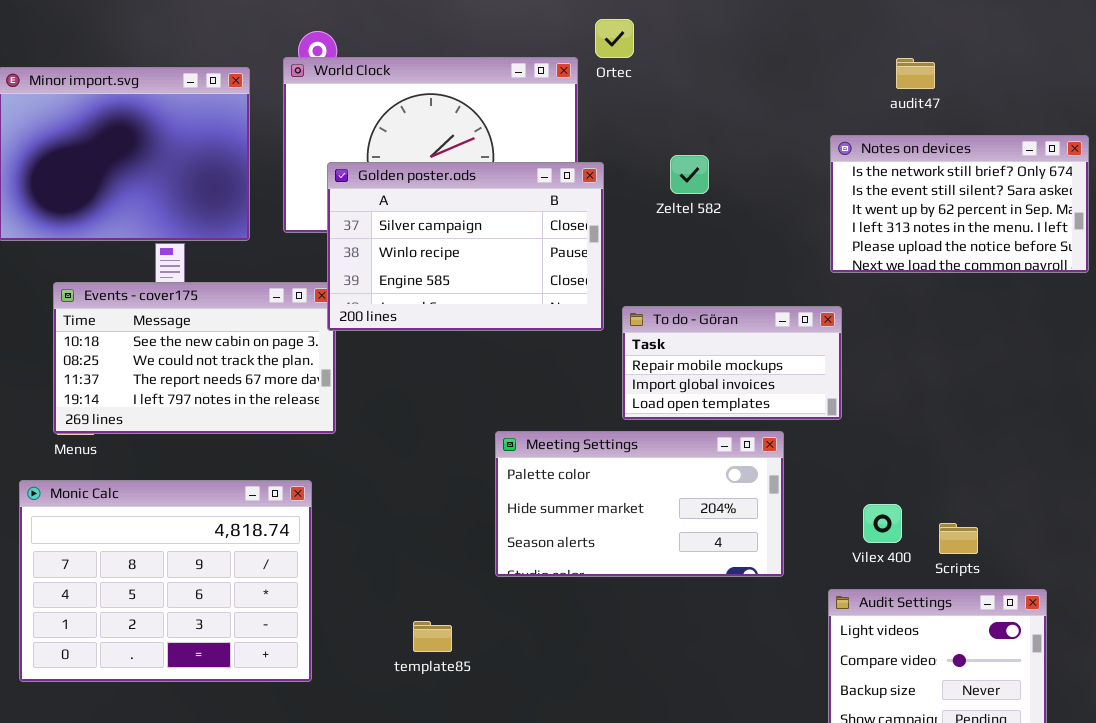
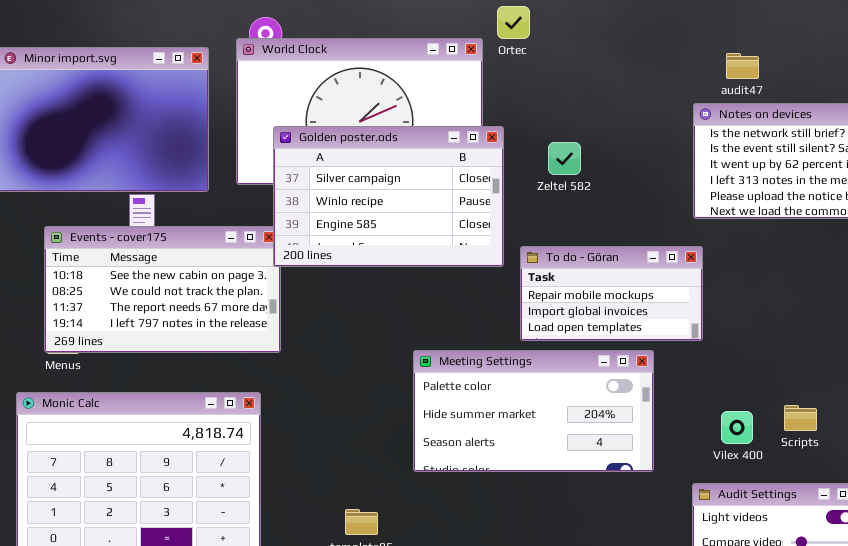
audit47: [896,58,935,89] -> [726,53,759,79], moved
Zeltel 582: [670,155,709,194] -> [548,142,581,175], moved
Scripts: [939,523,978,554] -> [784,405,817,431], moved

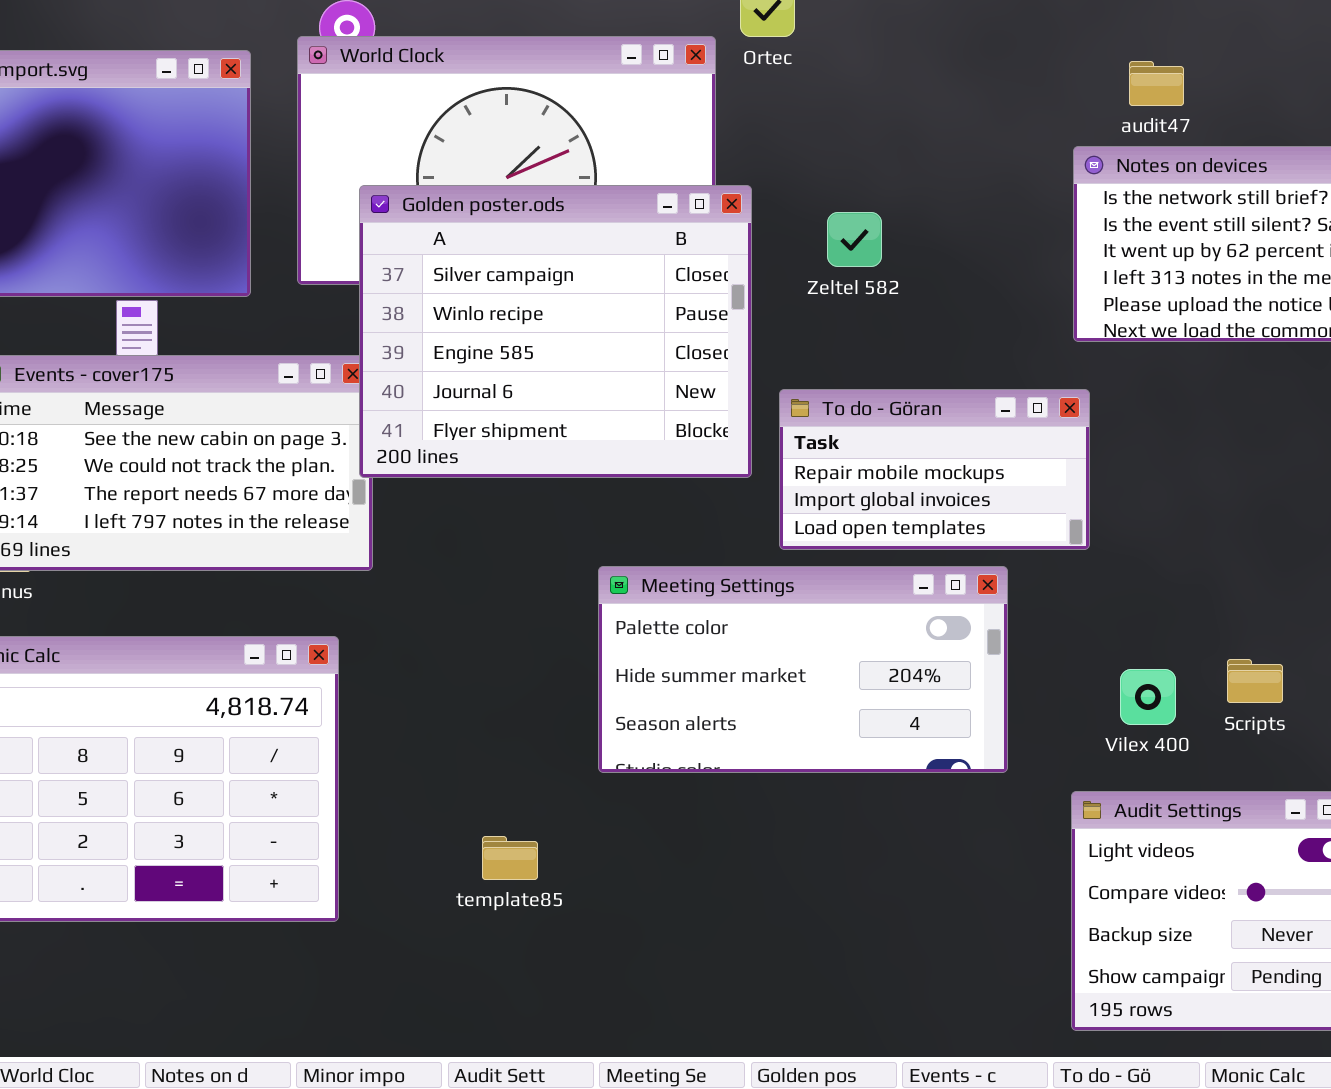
Golden poster.ods: [273,126,504,267] -> [359,185,752,478], resized

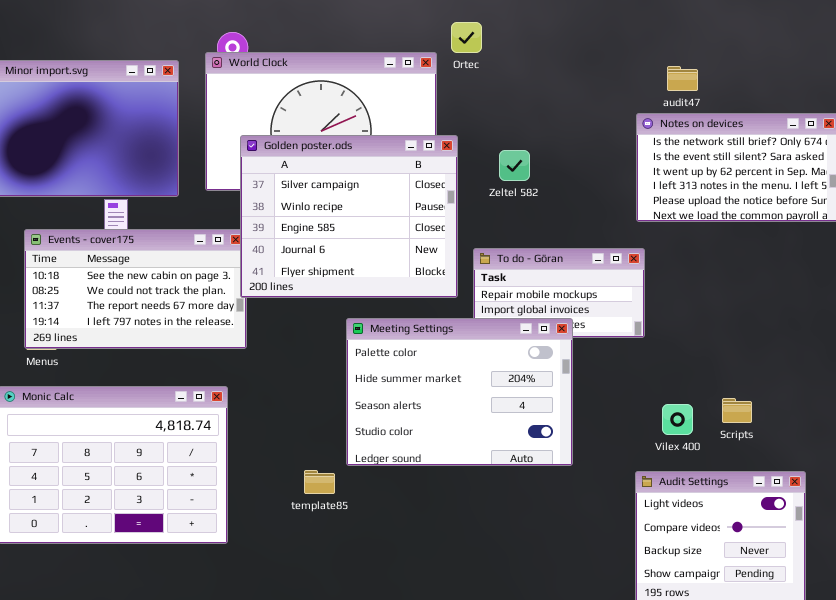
Meeting Settings: [598,566,1008,773] -> [346,318,573,466], moved, resized
template85: [482,836,538,880] -> [304,470,335,494], moved

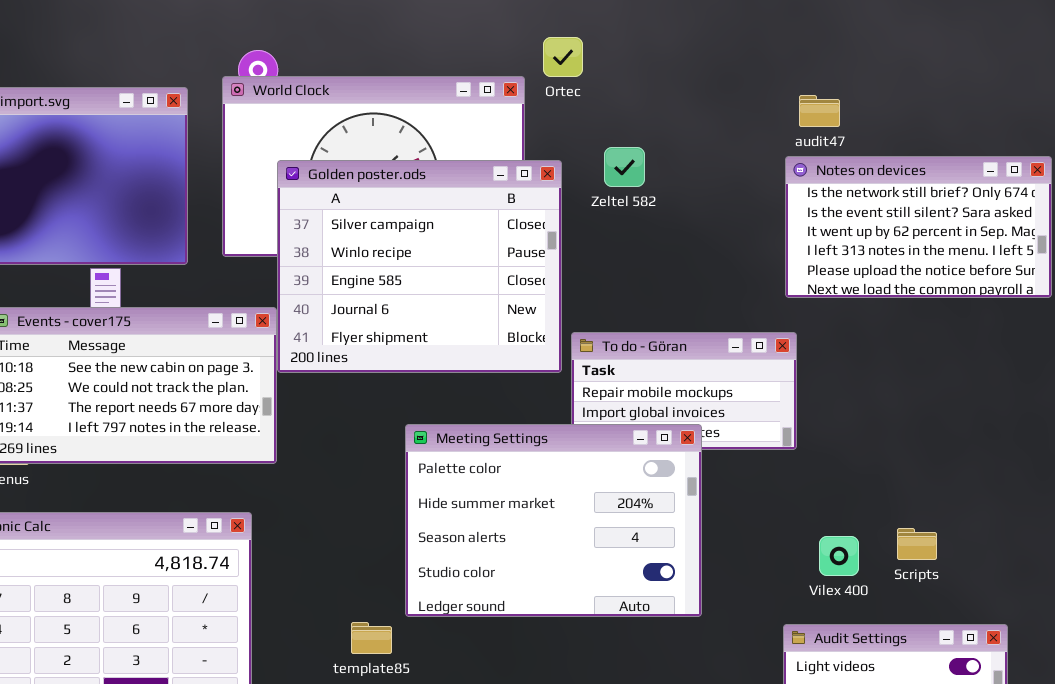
audit47: [667,66,698,91] -> [799,95,840,127], moved
Golden poster.ods: [240,135,458,298] -> [277,160,562,373], moved
Zeltel 582: [499,150,530,181] -> [604,147,645,187], moved

